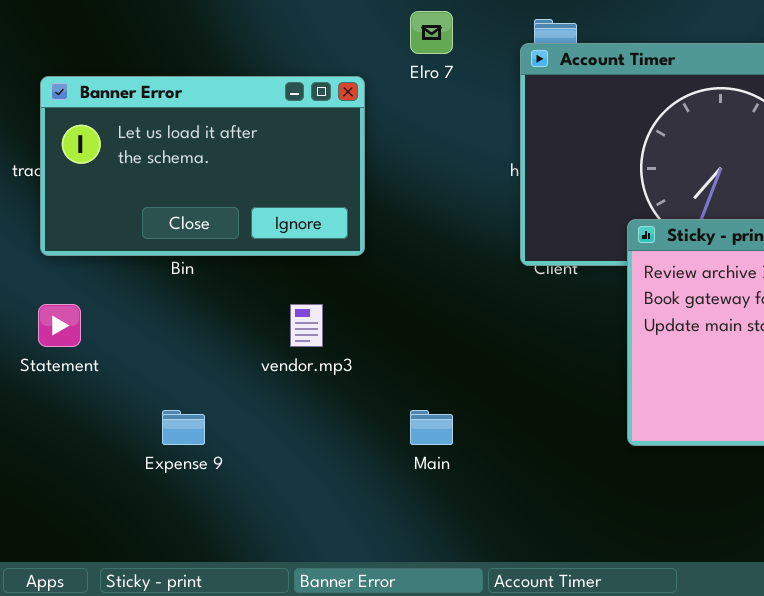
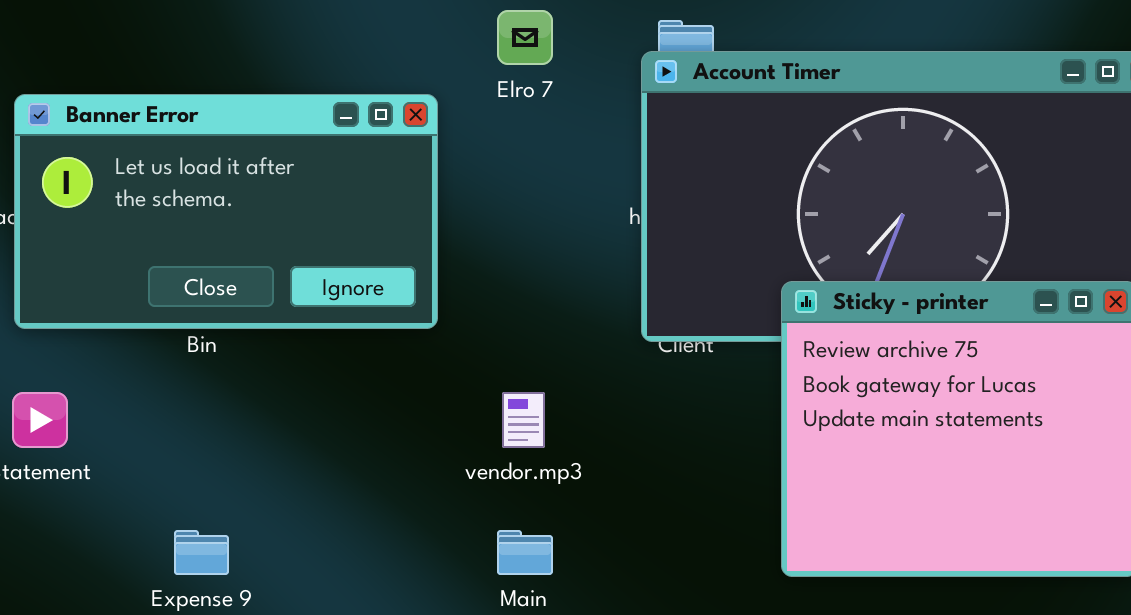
vendor.mp3: [290,304,323,347] -> [502,392,545,448], moved

